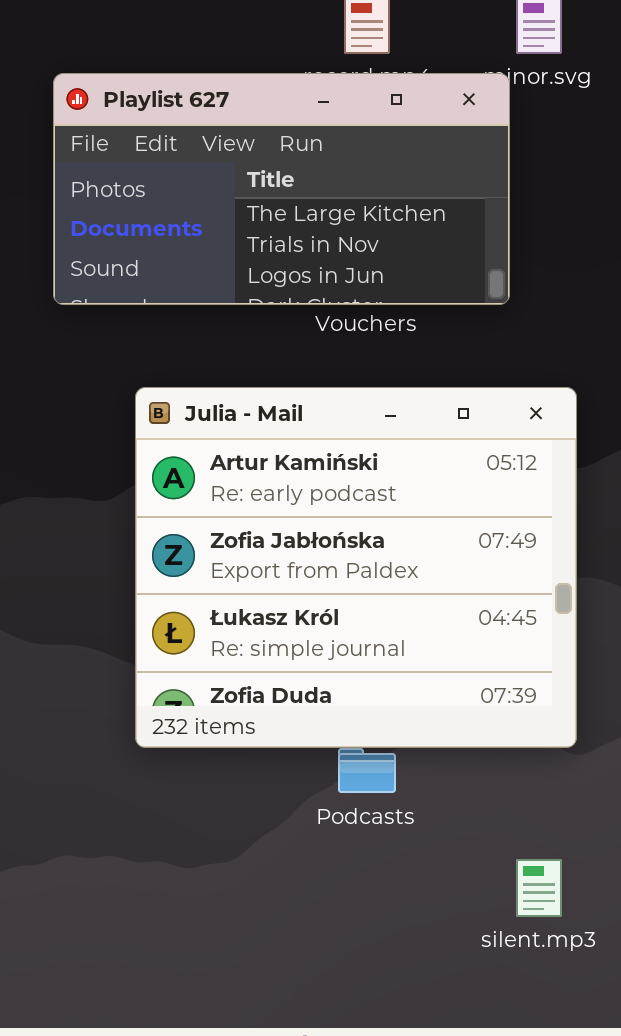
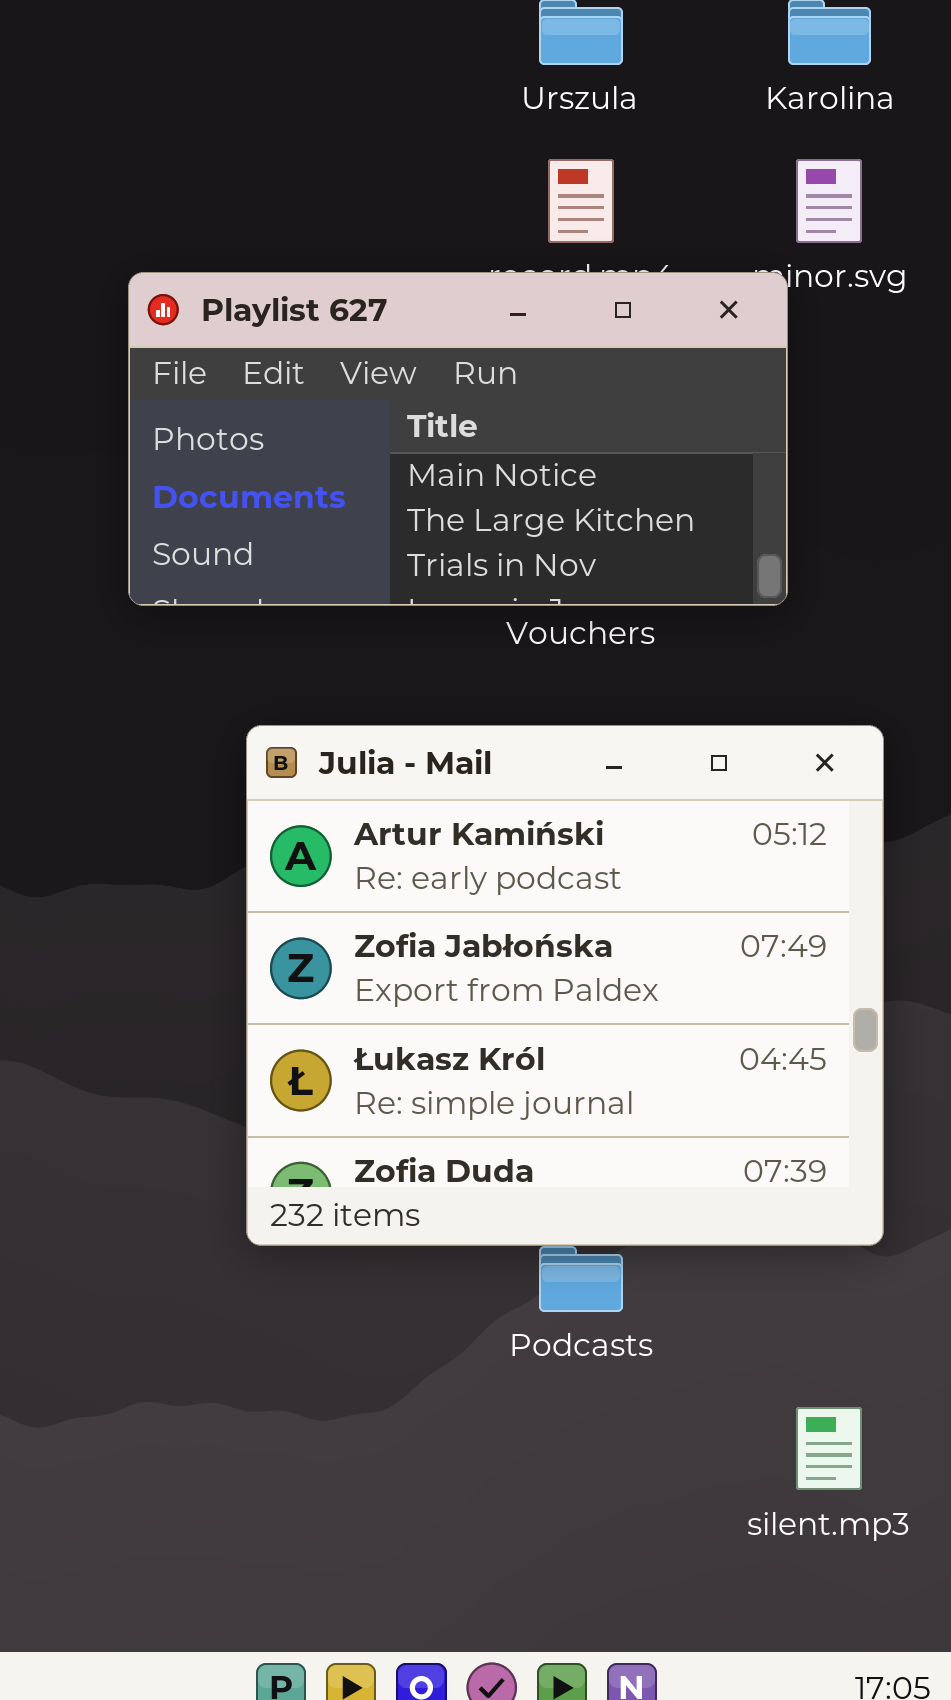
Playlist 627: [53,73,510,305] -> [128,272,788,606], scrolled up 1 row

